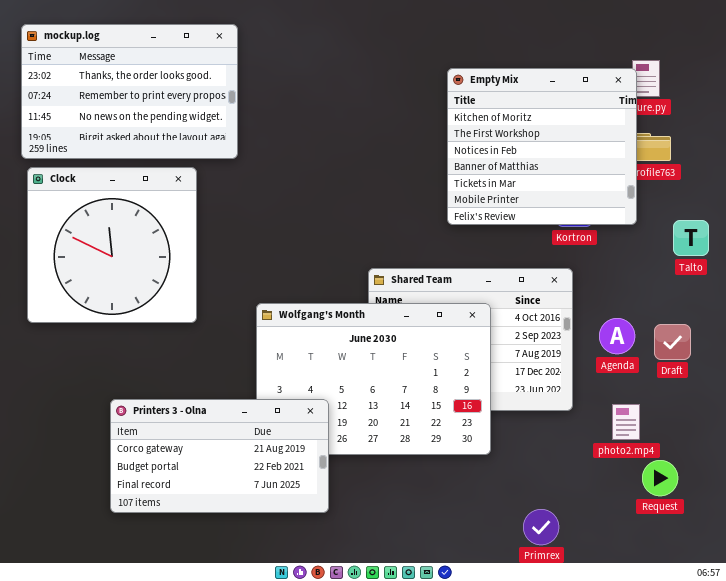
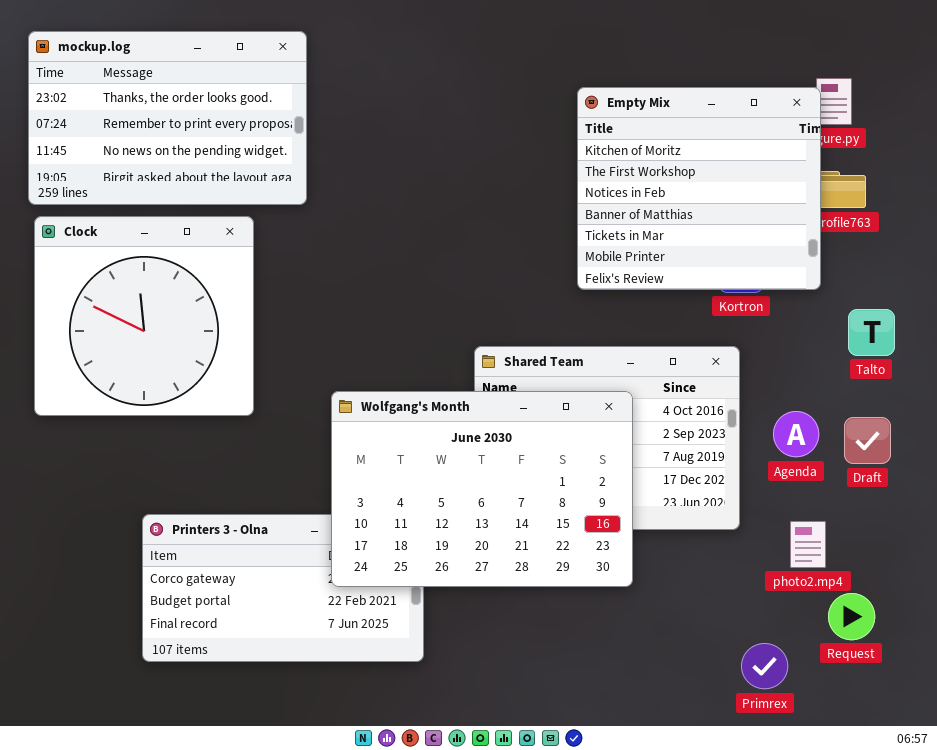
Talto: [673,220,709,256] -> [848,309,895,356], moved
Wolfgang's Month: [256,303,491,455] -> [331,391,633,587], raised
Primrex: [523,509,559,545] -> [741,643,788,689], moved

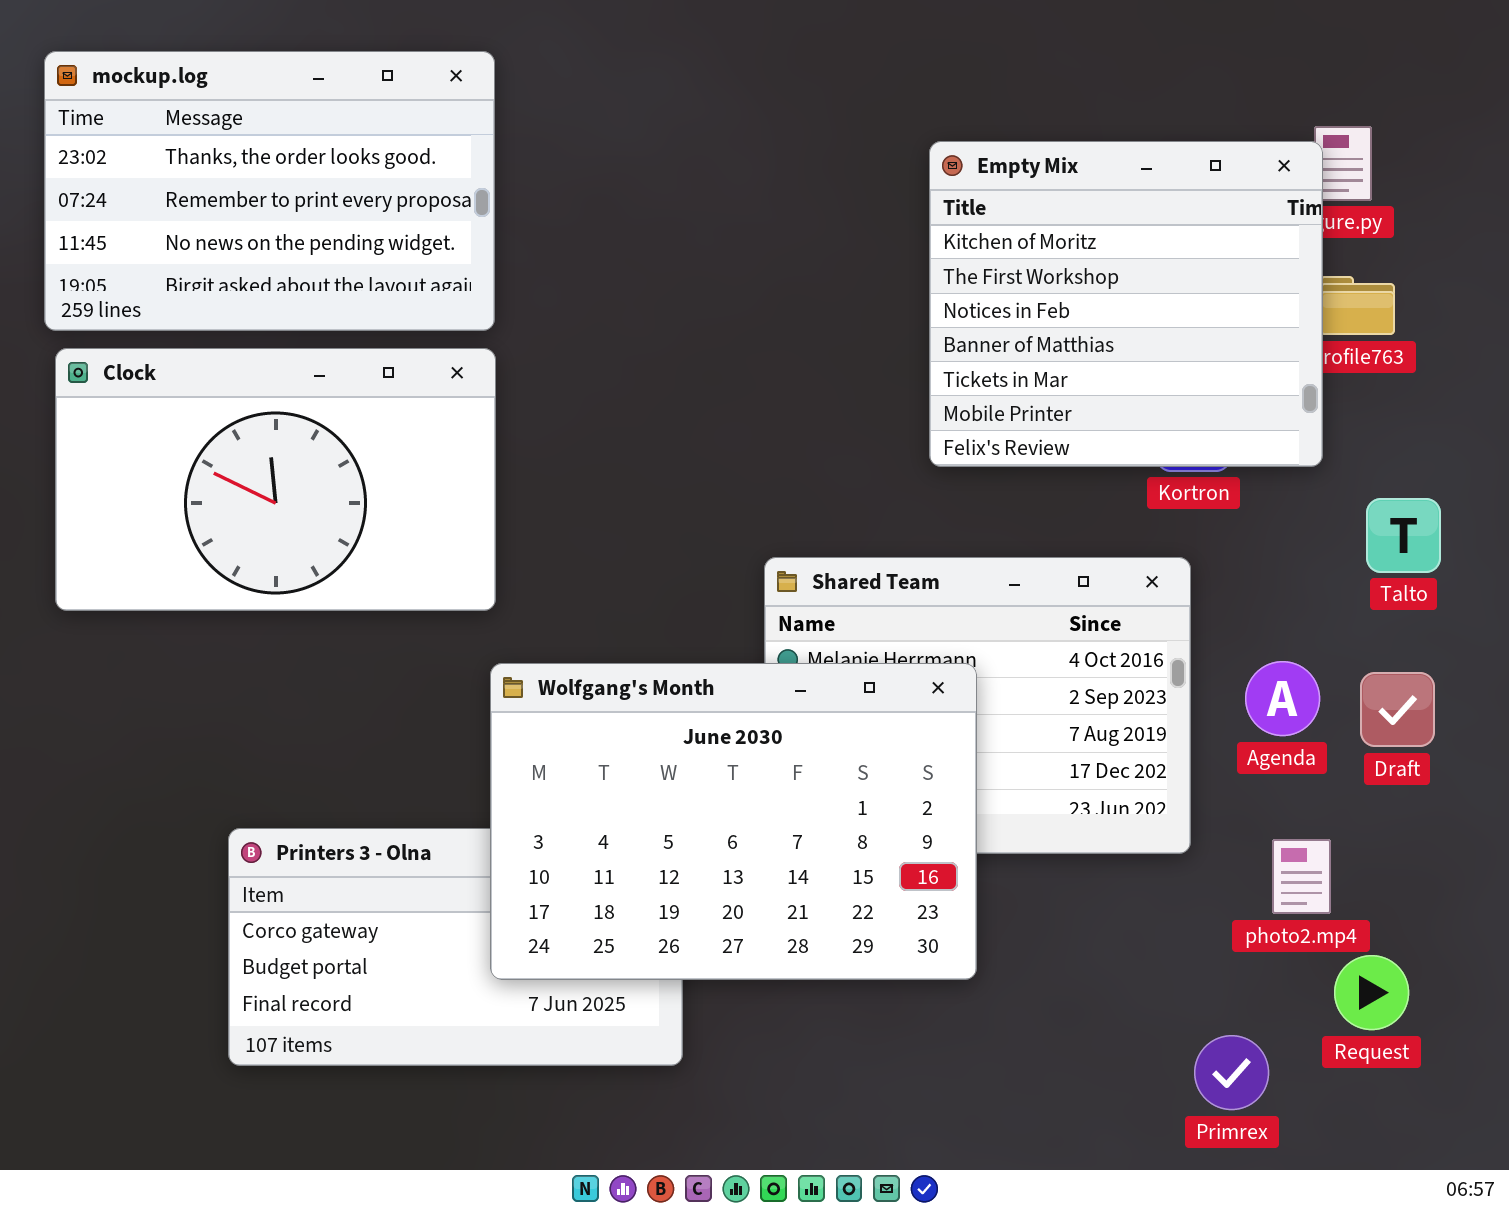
Clock: [34,216,254,416] -> [55,348,496,611], resized
Wolfgang's Month: [331,391,633,587] -> [490,663,977,980], moved

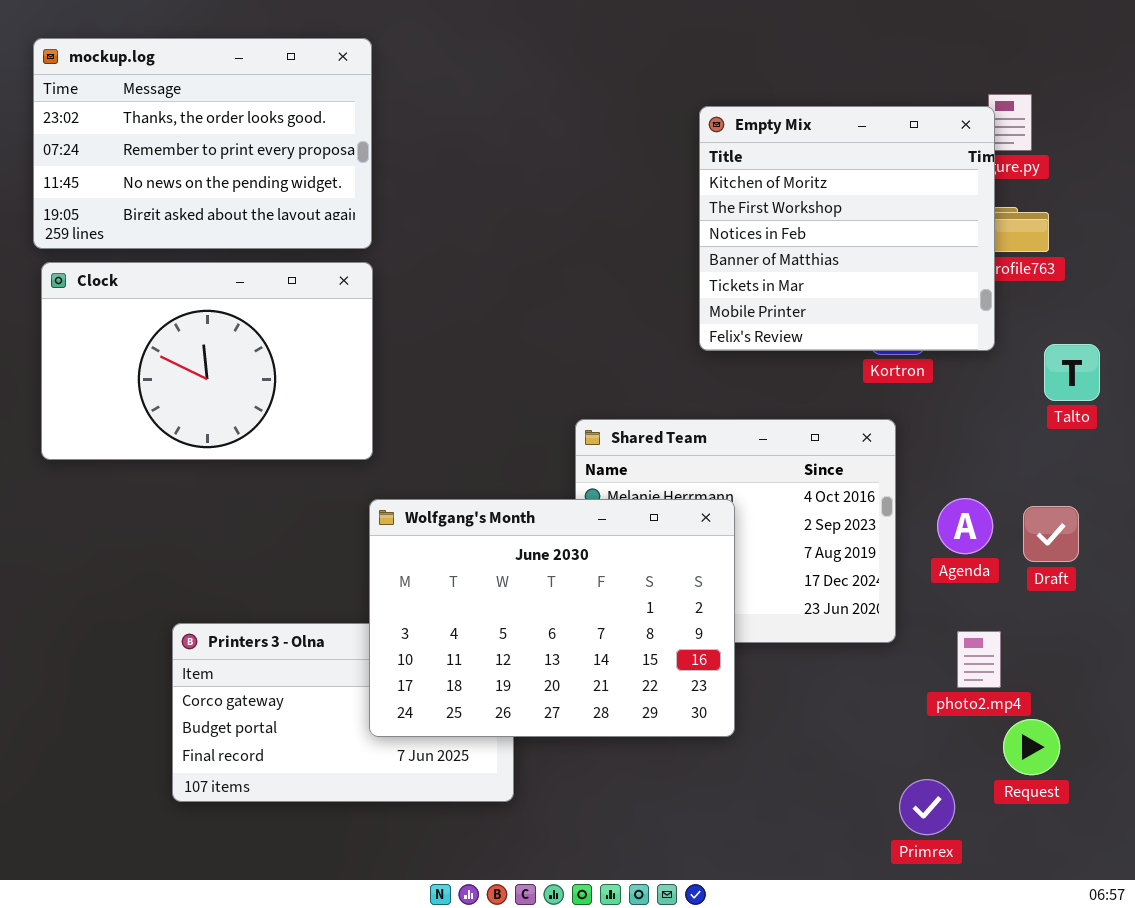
Talto: [1366,498,1441,573] -> [1044,344,1100,401], moved

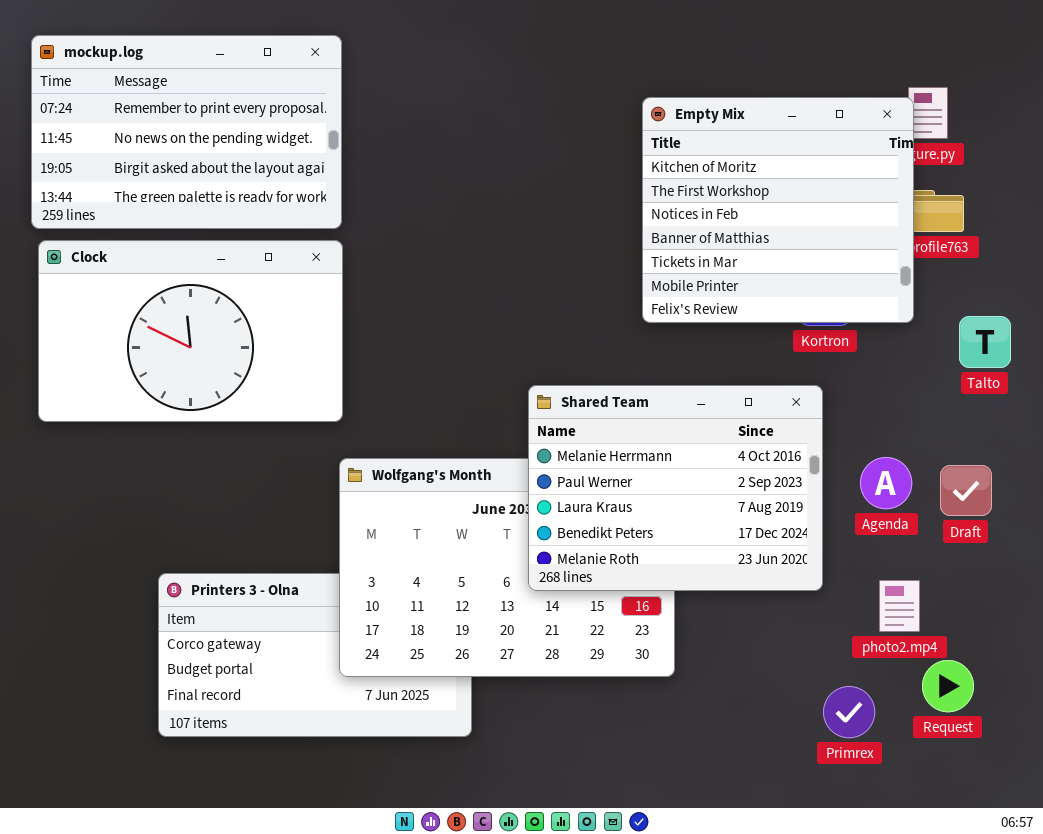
mockup.log: [33,38,372,249] -> [31,35,342,229], scrolled down 1 row
Shared Team: [575,419,896,643] -> [528,385,823,591], raised
Primrex: [899,779,955,835] -> [823,686,875,738], moved

